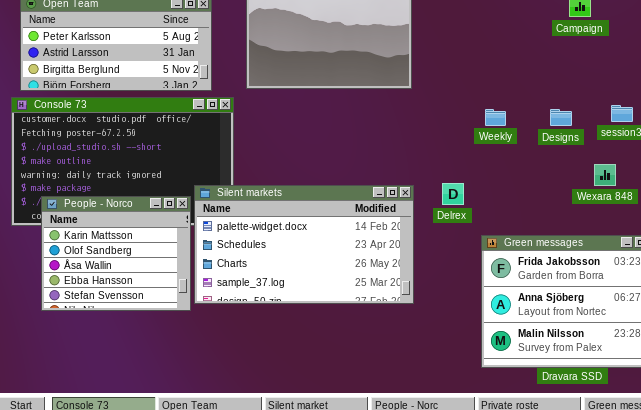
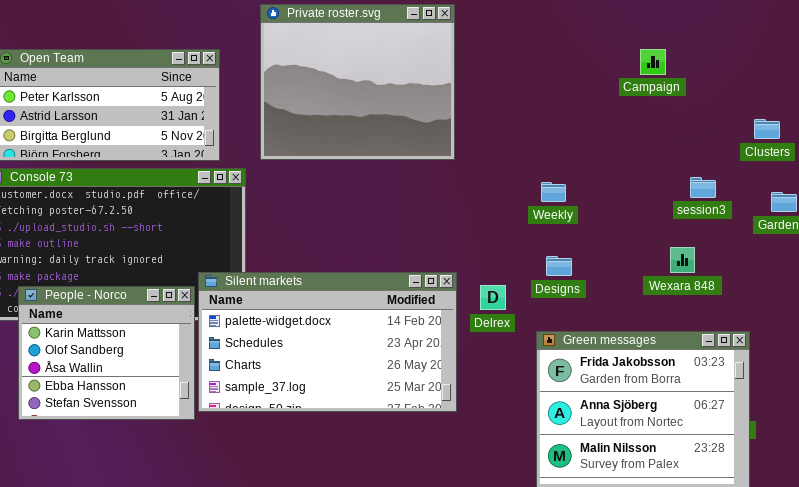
Designs: [550,109,572,126] -> [546,256,572,276], moved
Delrex: [442,183,464,205] -> [480,285,506,310], moved

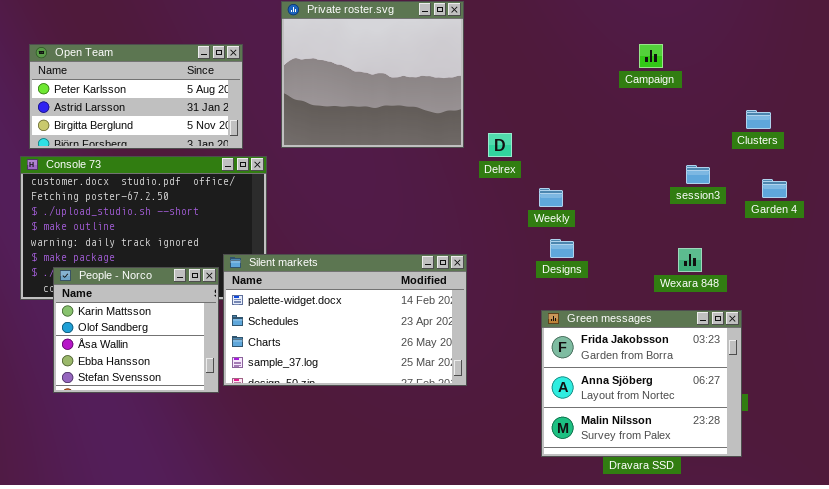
Weekly: [541,182,566,202] -> [539,188,563,207], moved
Wexara 848: [670,247,695,273] -> [678,248,702,272], moved
Delrex: [480,285,506,310] -> [488,133,512,157], moved

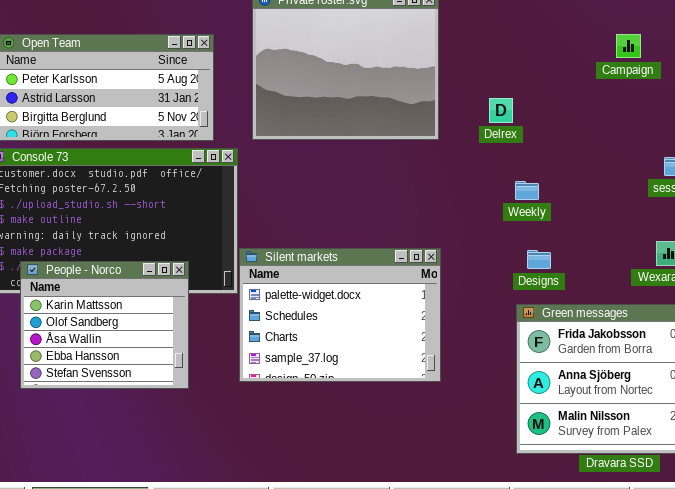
Delrex: [488,133,512,157] -> [489,98,513,123], moved
Designs: [550,239,574,258] -> [527,250,551,269], moved
Silent markets: [223,254,467,386] -> [239,248,441,382], resized

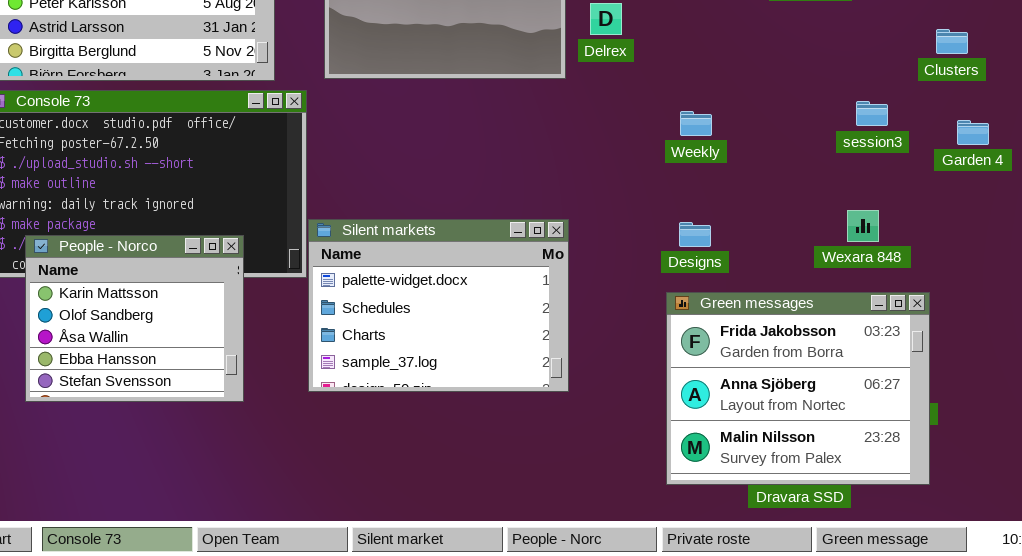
Delrex: [489,98,513,123] -> [590,3,622,35], moved
Weekly: [515,181,539,200] -> [680,111,712,136], moved

